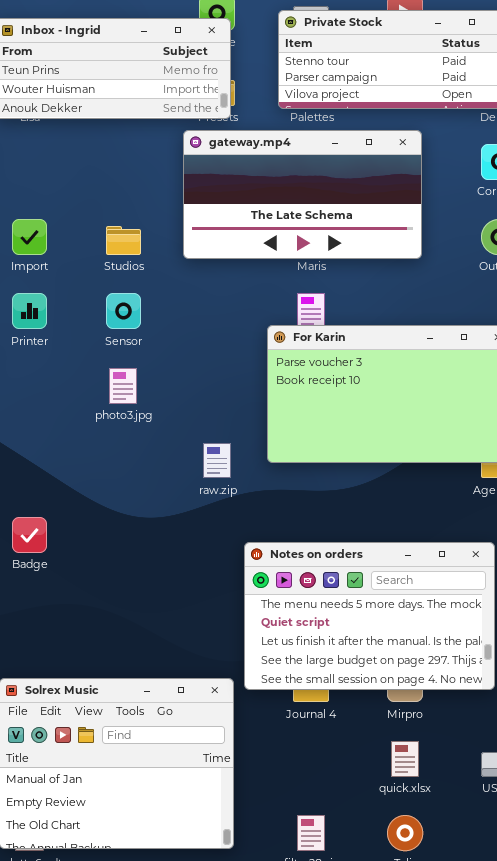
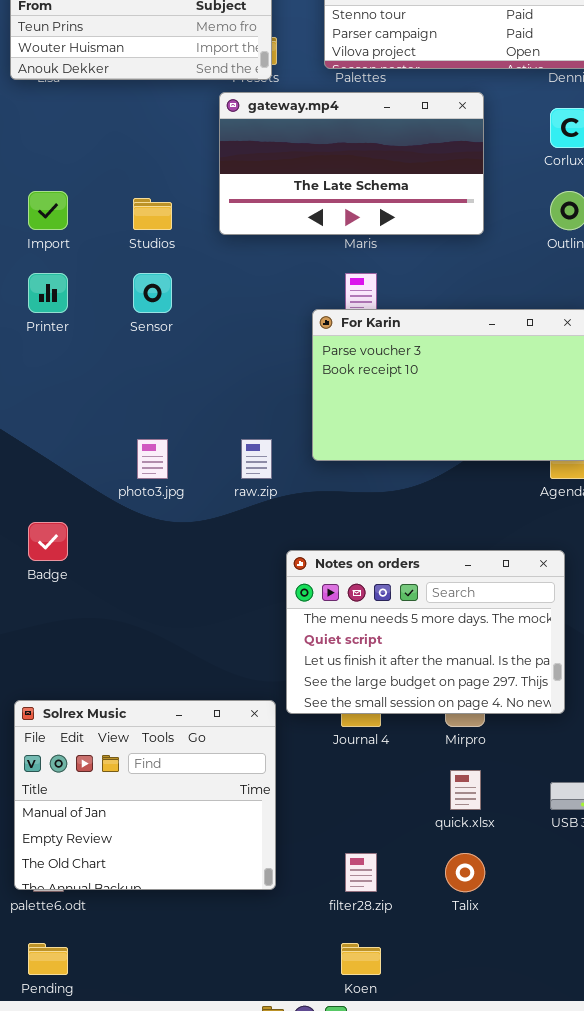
photo3.jpg: [109,368,137,404] -> [137,439,168,479], moved

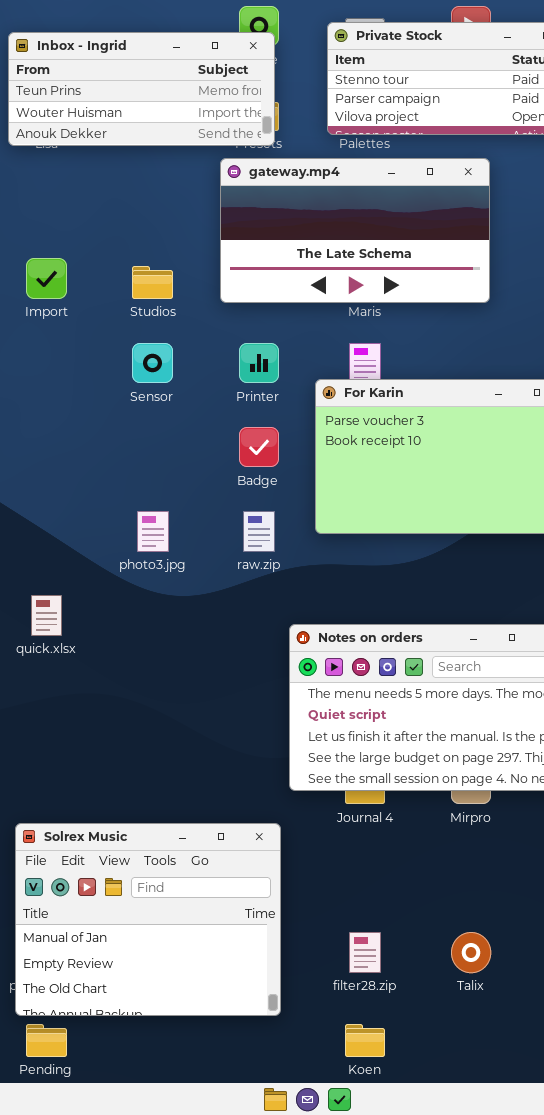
Printer: [28,273,68,313] -> [239,343,279,383], moved
Badge: [28,522,68,561] -> [239,427,279,467], moved
Solrex Music: [14,700,276,890] -> [15,823,281,1016], moved
quick.xlsx: [450,770,481,810] -> [31,595,62,636], moved

